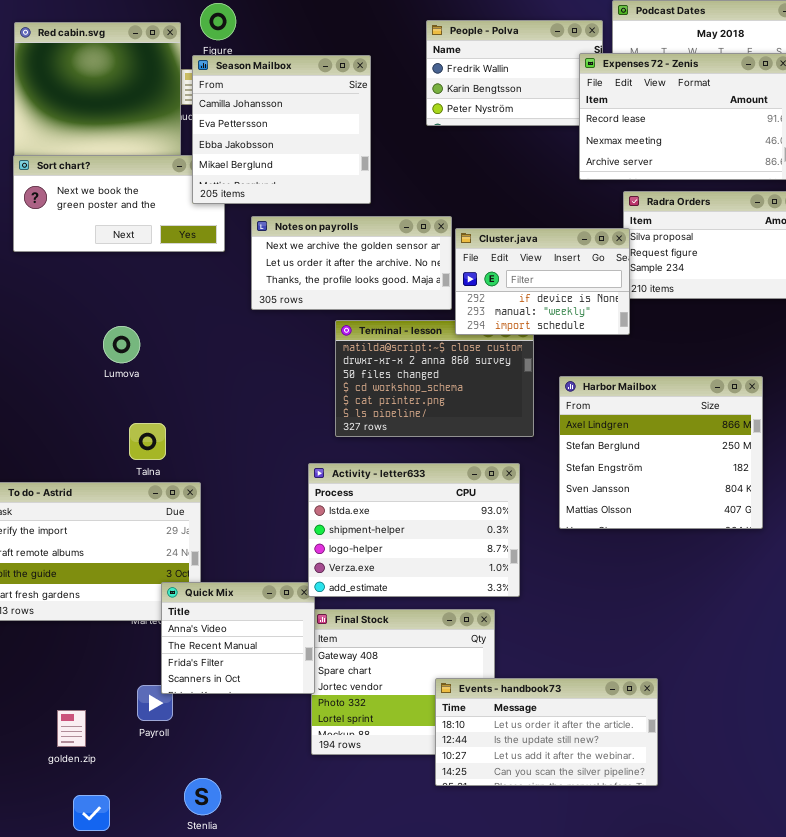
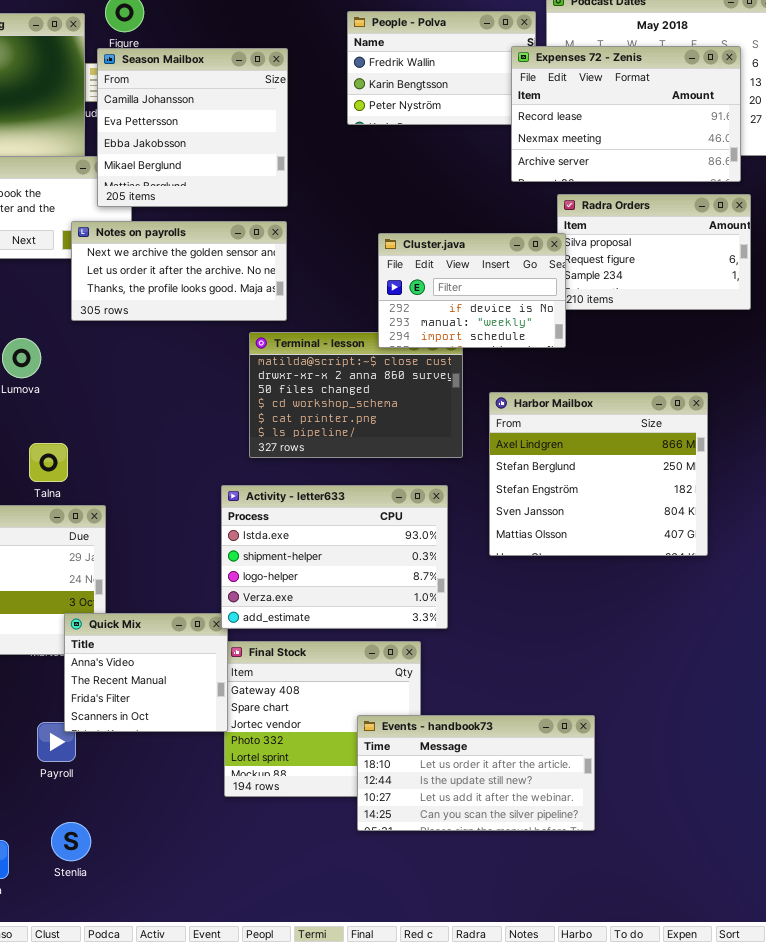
Notes on payrolls: [251,216,452,310] -> [71,221,287,321], moved
Stenlia: [184,778,221,815] -> [51,822,91,861], moved

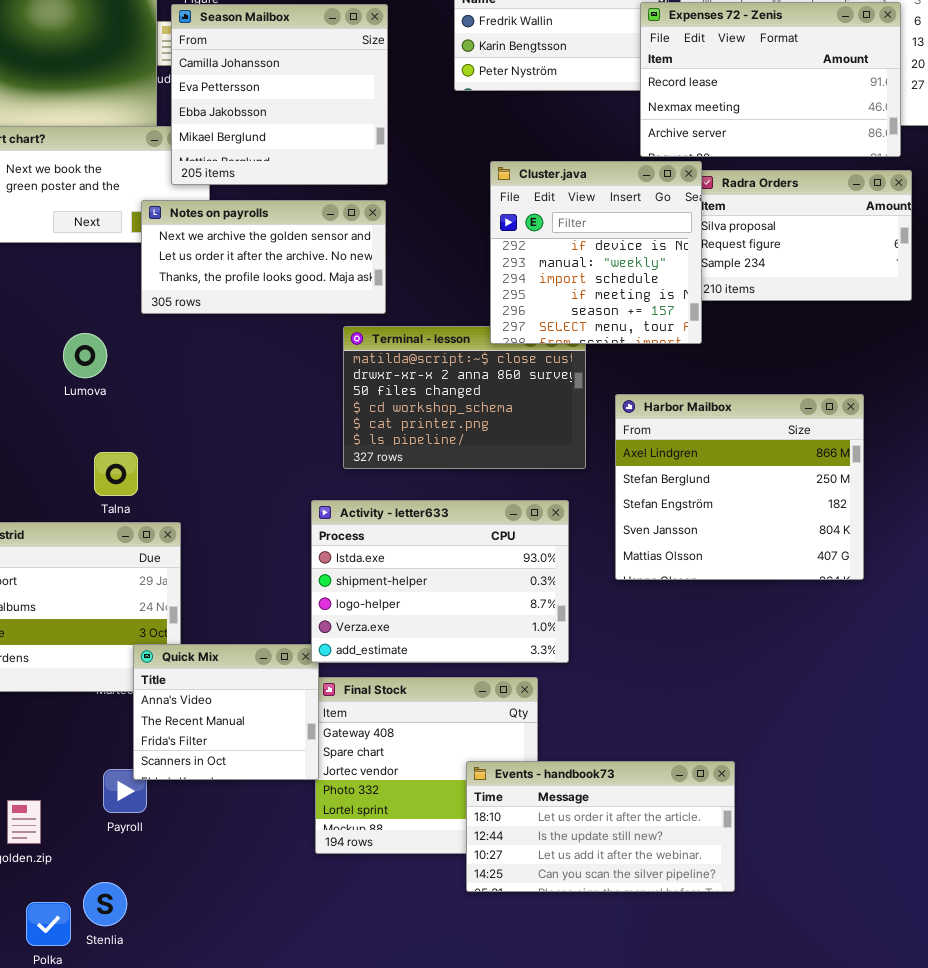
Cluster.java: [378,233,566,348] -> [490,161,702,344], resized
Stenlia: [51,822,91,861] -> [83,882,127,926], moved

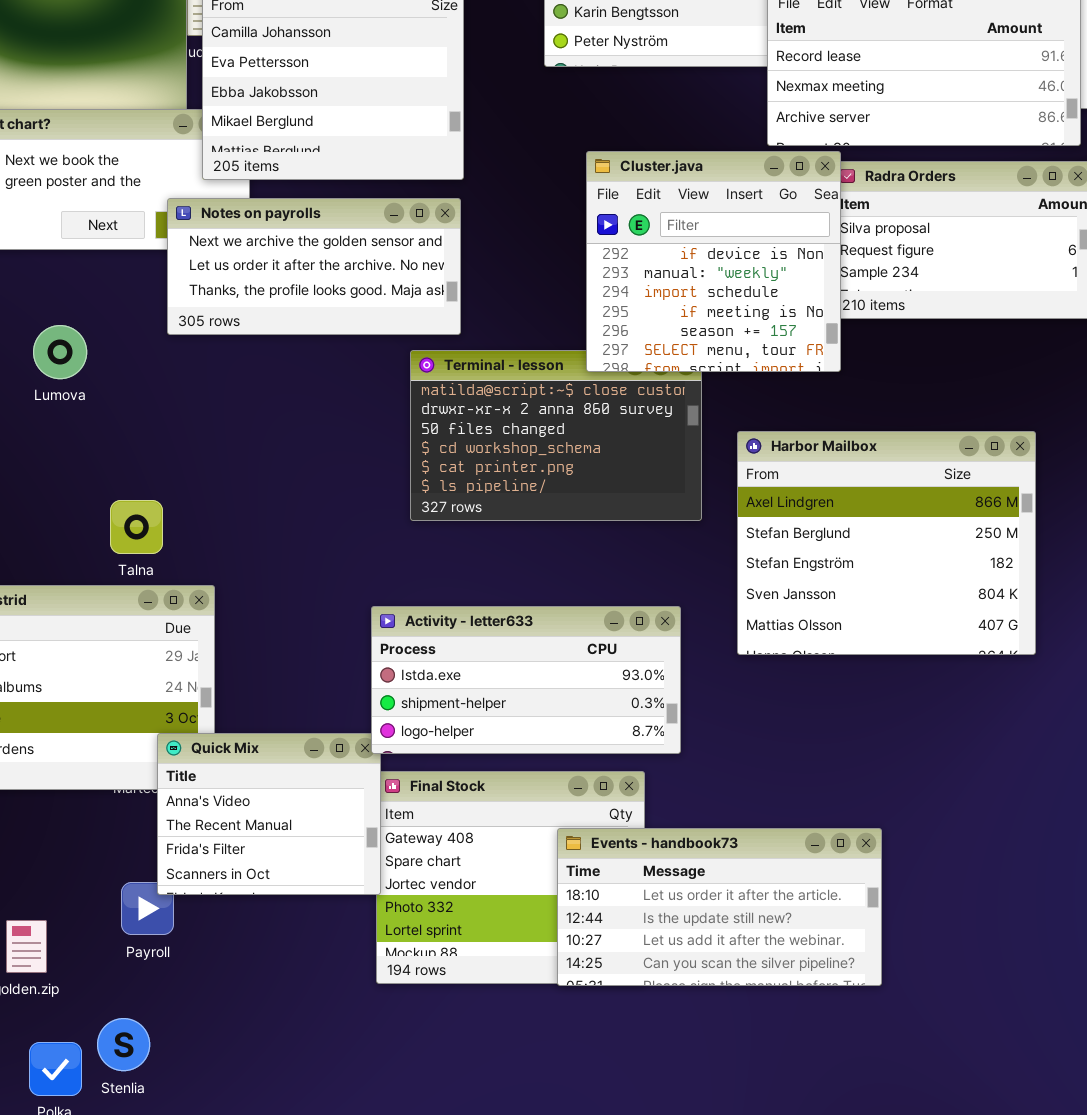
Lumova: [63,333,107,378] -> [33,325,87,379], moved
Activity - letter633: [311,500,569,663] -> [371,606,681,754], resized
Events - handbook73: [466,761,735,892] -> [557,828,882,986], moved

